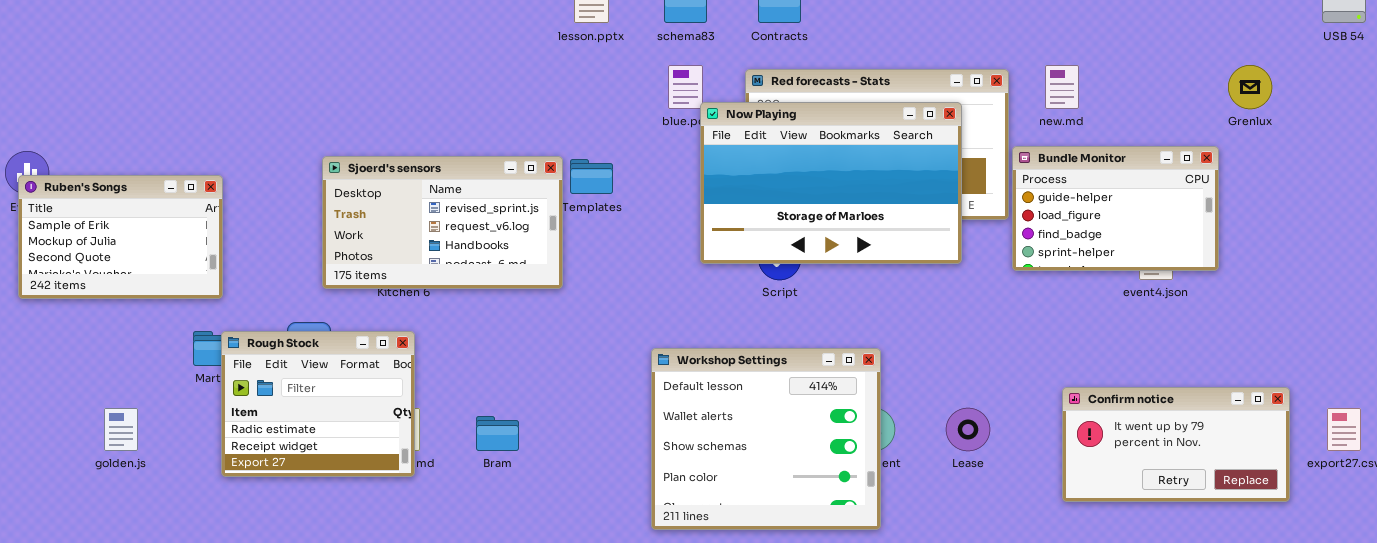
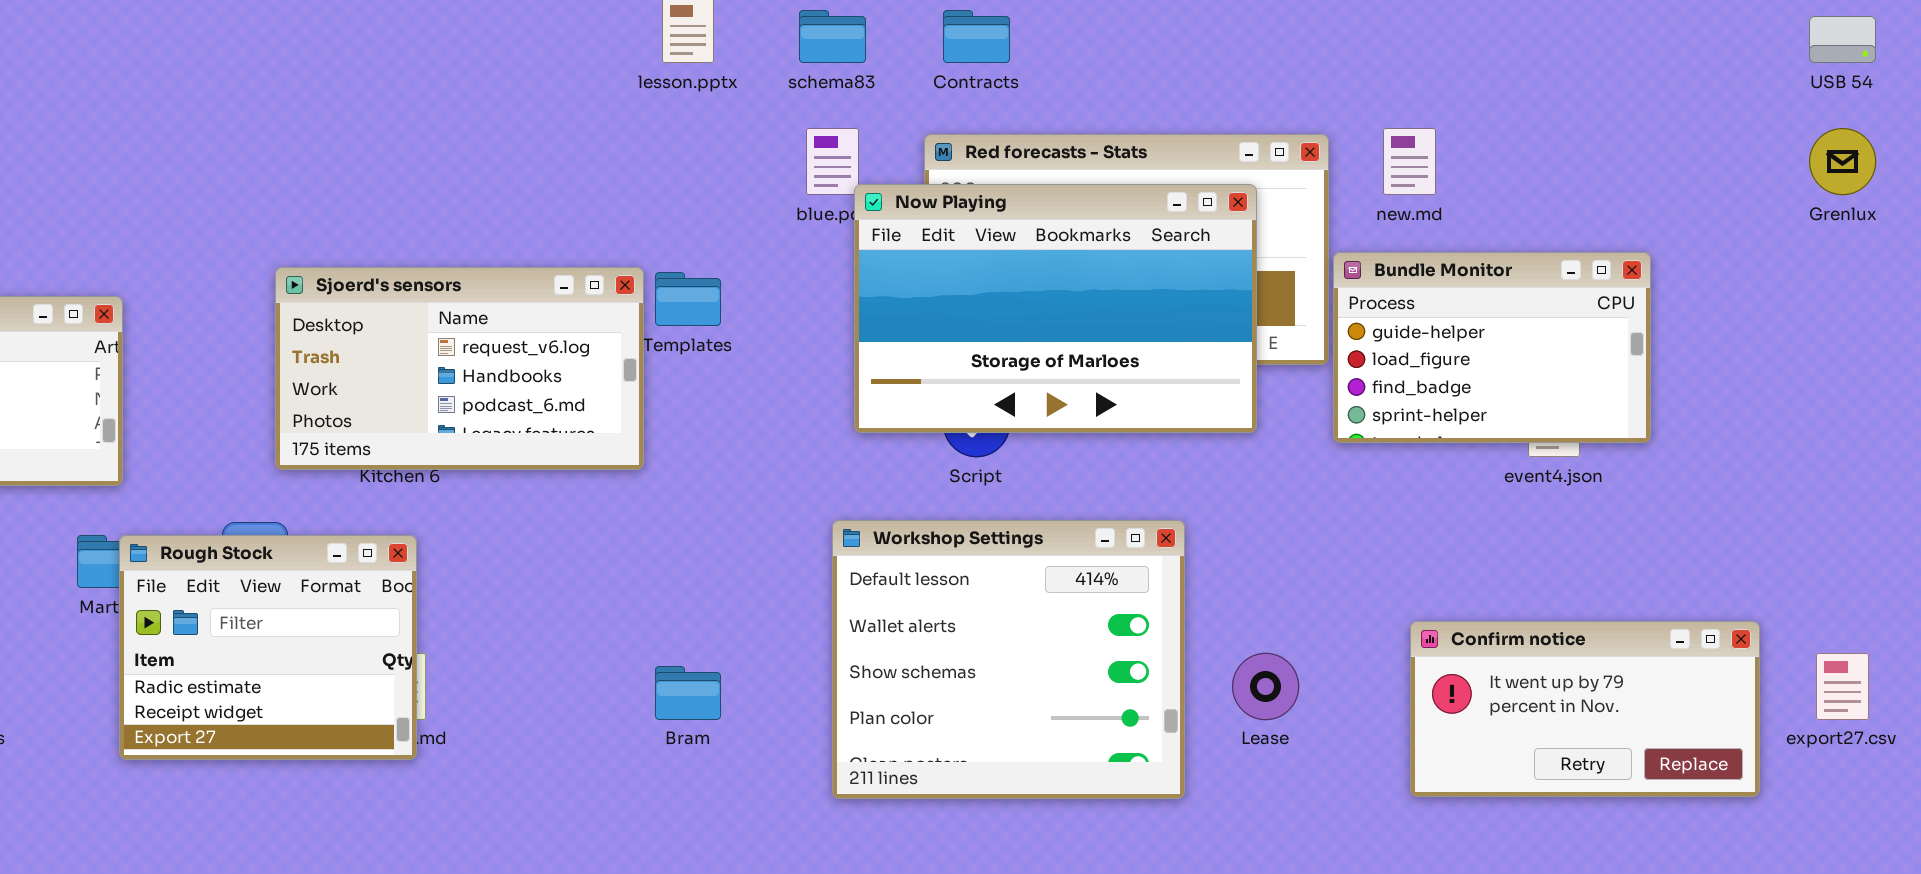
Grenlux: [1228,65,1272,109] -> [1809,128,1876,195], moved
Sjoerd's sensors: [322,156,563,289] -> [275,267,644,470], scrolled down 1 row
Workshop Settings: [651,348,881,530] -> [832,520,1185,799], moved
Bram: [476,416,519,451] -> [655,666,721,720], moved

